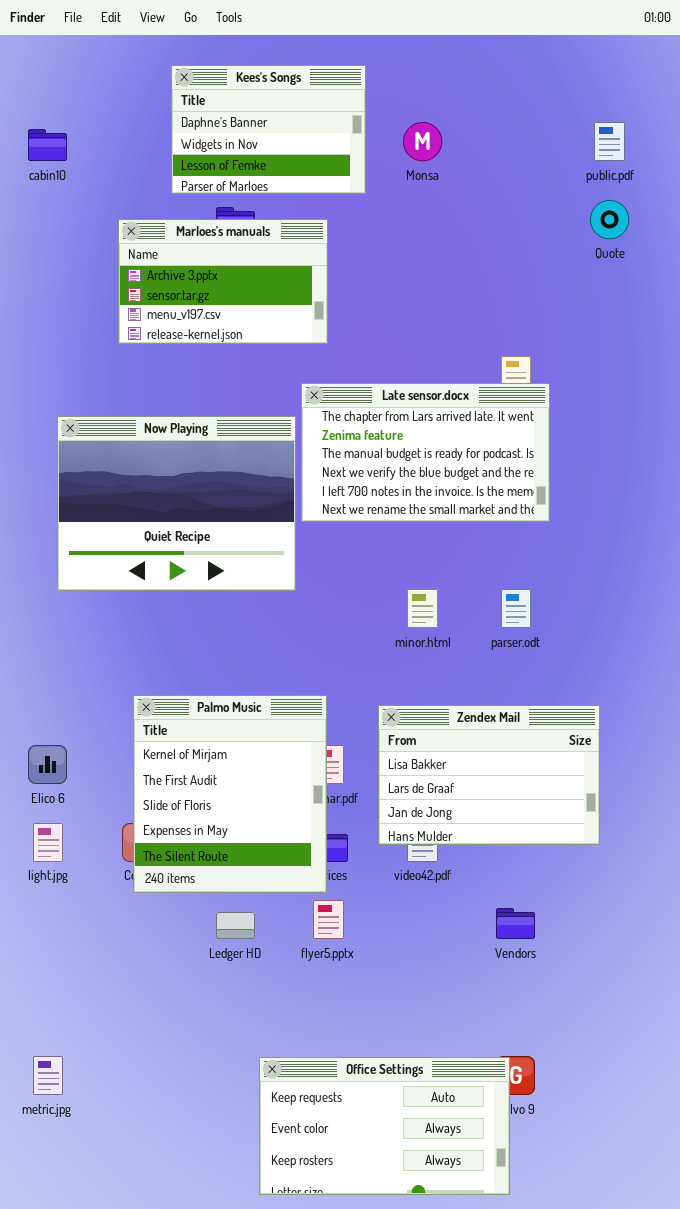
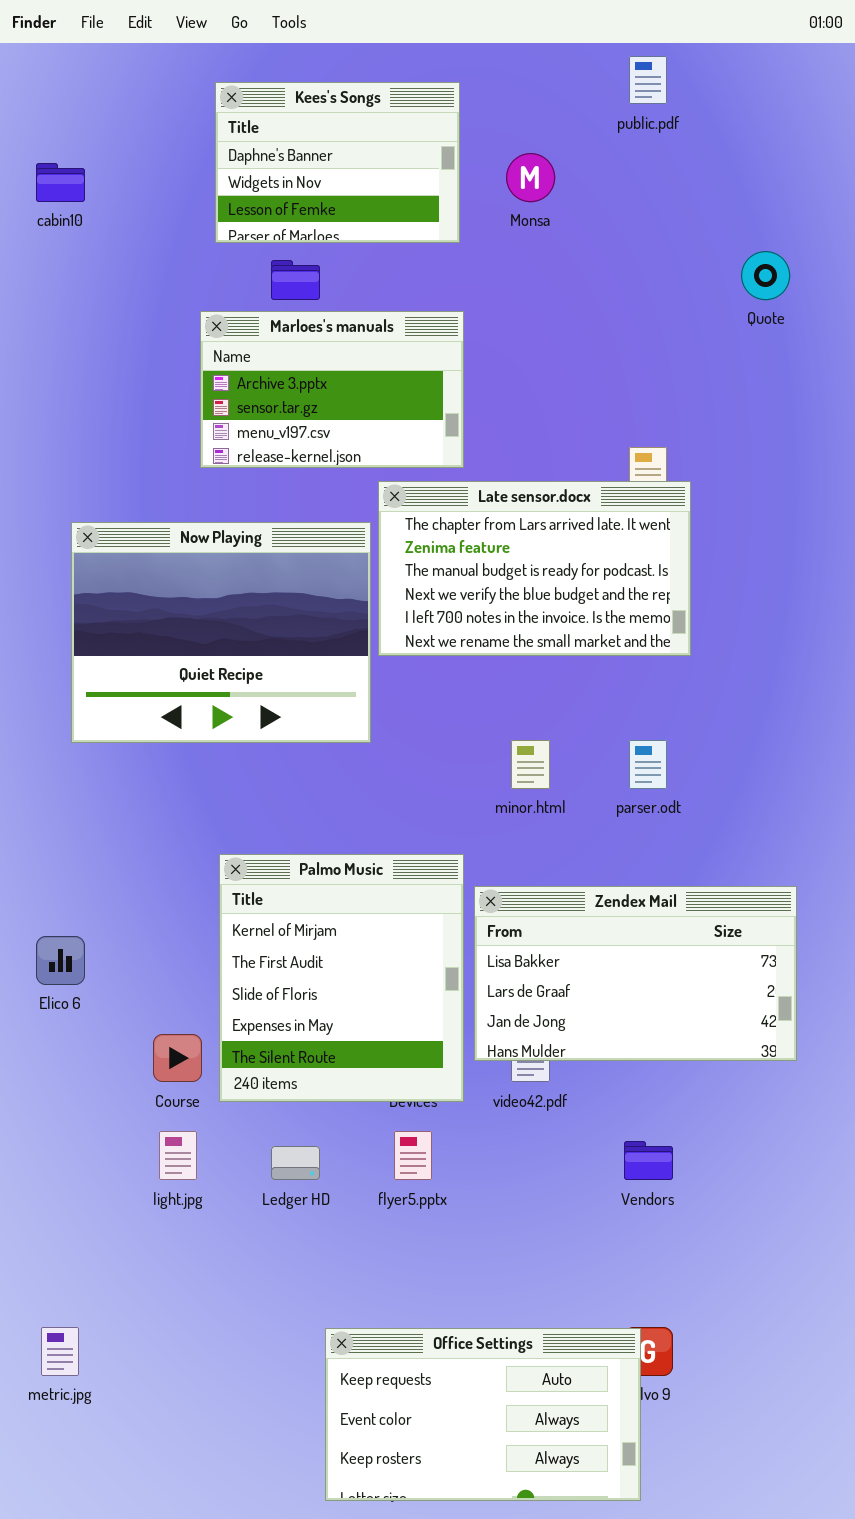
public.pdf: [594,122,625,161] -> [629,56,667,104], moved
Marloes's manuals: [118,219,328,344] -> [200,311,464,468], moved
Palmo Music: [133,695,327,893] -> [219,854,464,1102], moved
Zendex Mail: [378,705,600,845] -> [474,886,797,1061], resized
light.jpg: [33,823,63,862] -> [159,1131,197,1180], moved

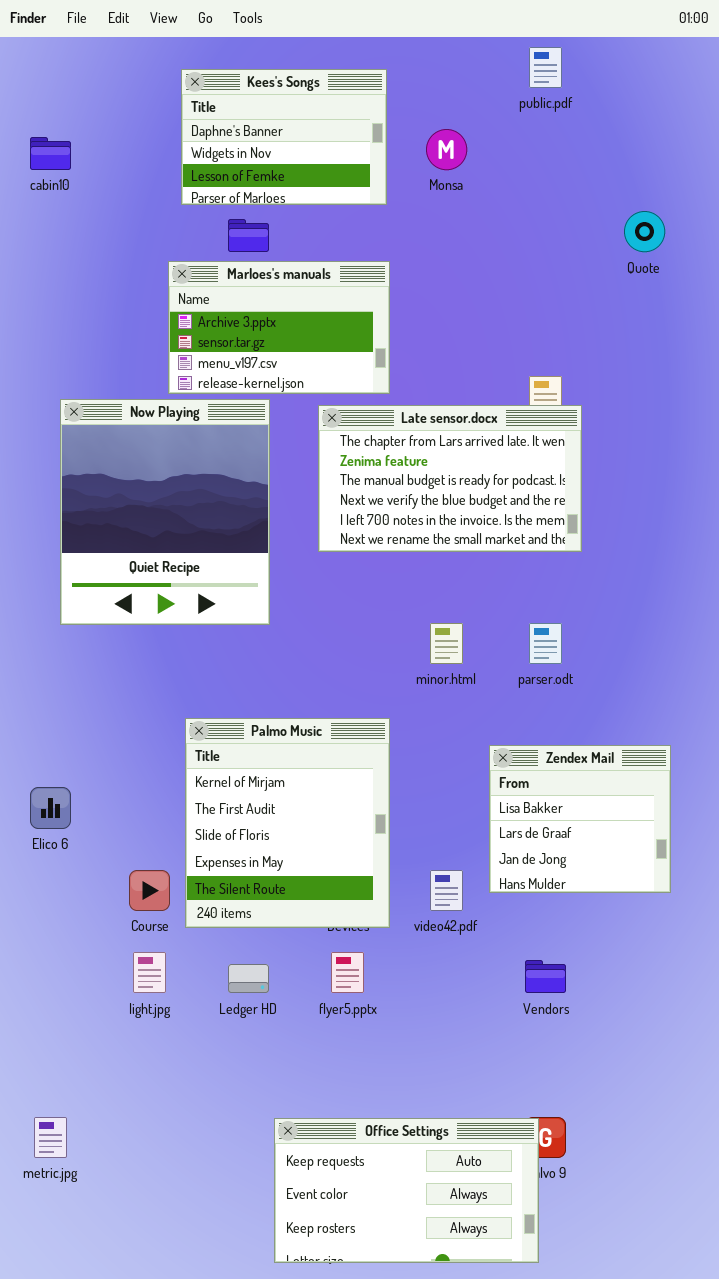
Now Playing: [71,522,371,743] -> [60,399,270,625], resized
Zendex Mail: [474,886,797,1061] -> [489,745,671,893], resized

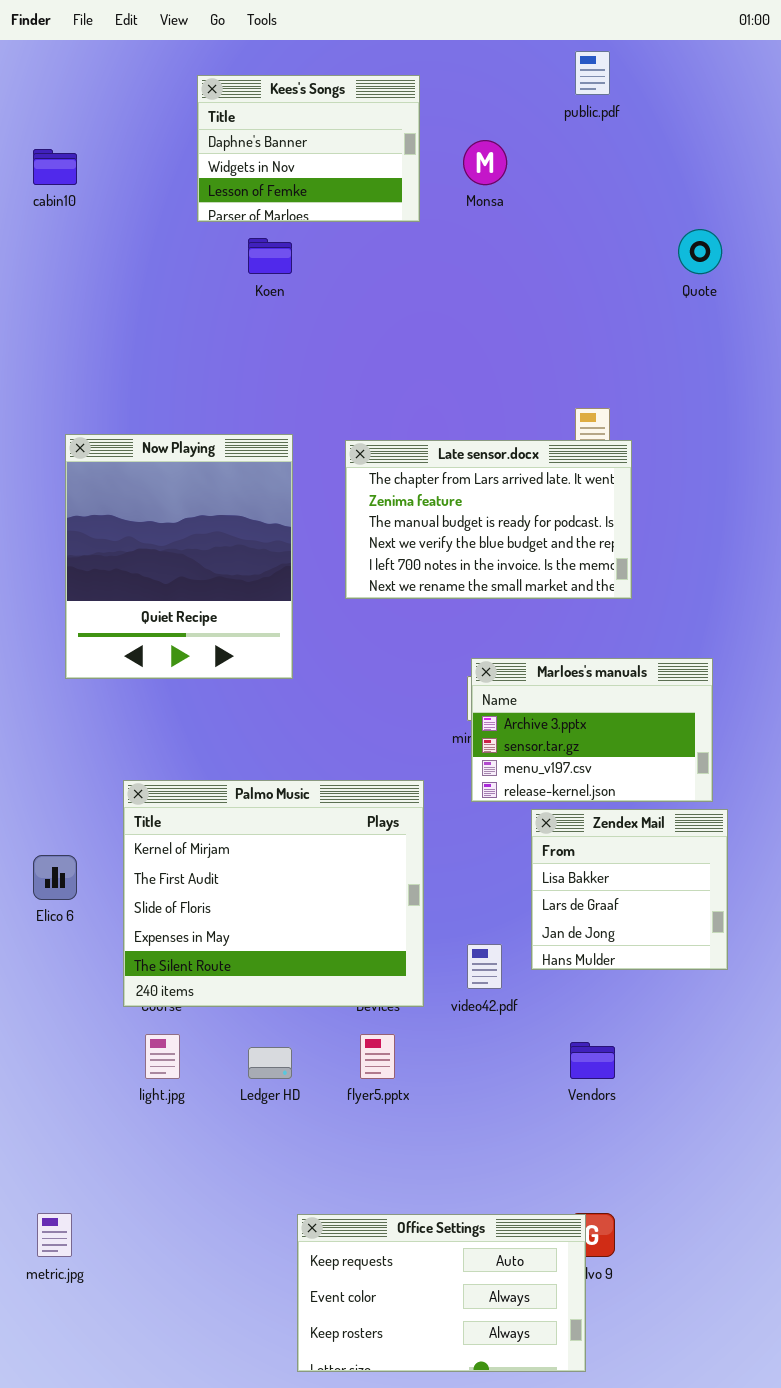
Marloes's manuals: [168,261,390,394] -> [471,658,713,802], moved
Palmo Music: [185,718,390,928] -> [123,780,424,1007], resized

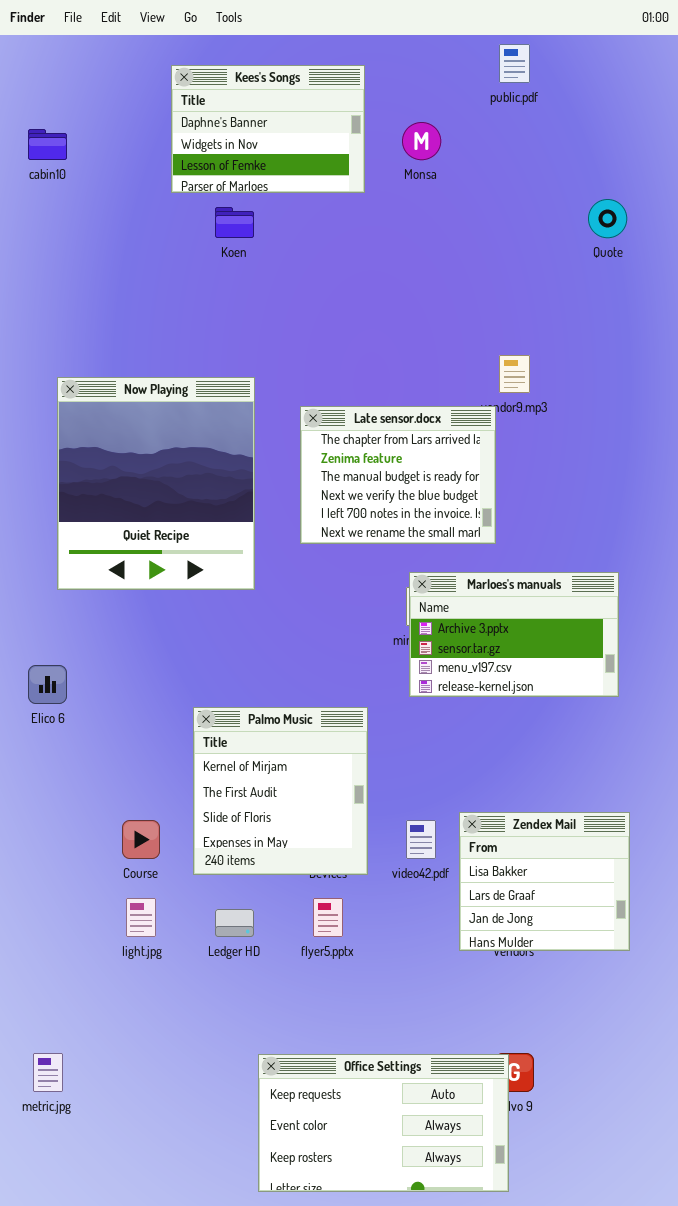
Late sensor.docx: [345,440,632,599] -> [300,406,496,544], moved, resized
Palmo Music: [123,780,424,1007] -> [193,707,368,875], resized
Zendex Mail: [531,809,728,970] -> [459,812,630,951], moved
Elico 6: [33,855,77,900] -> [28,665,67,704], moved

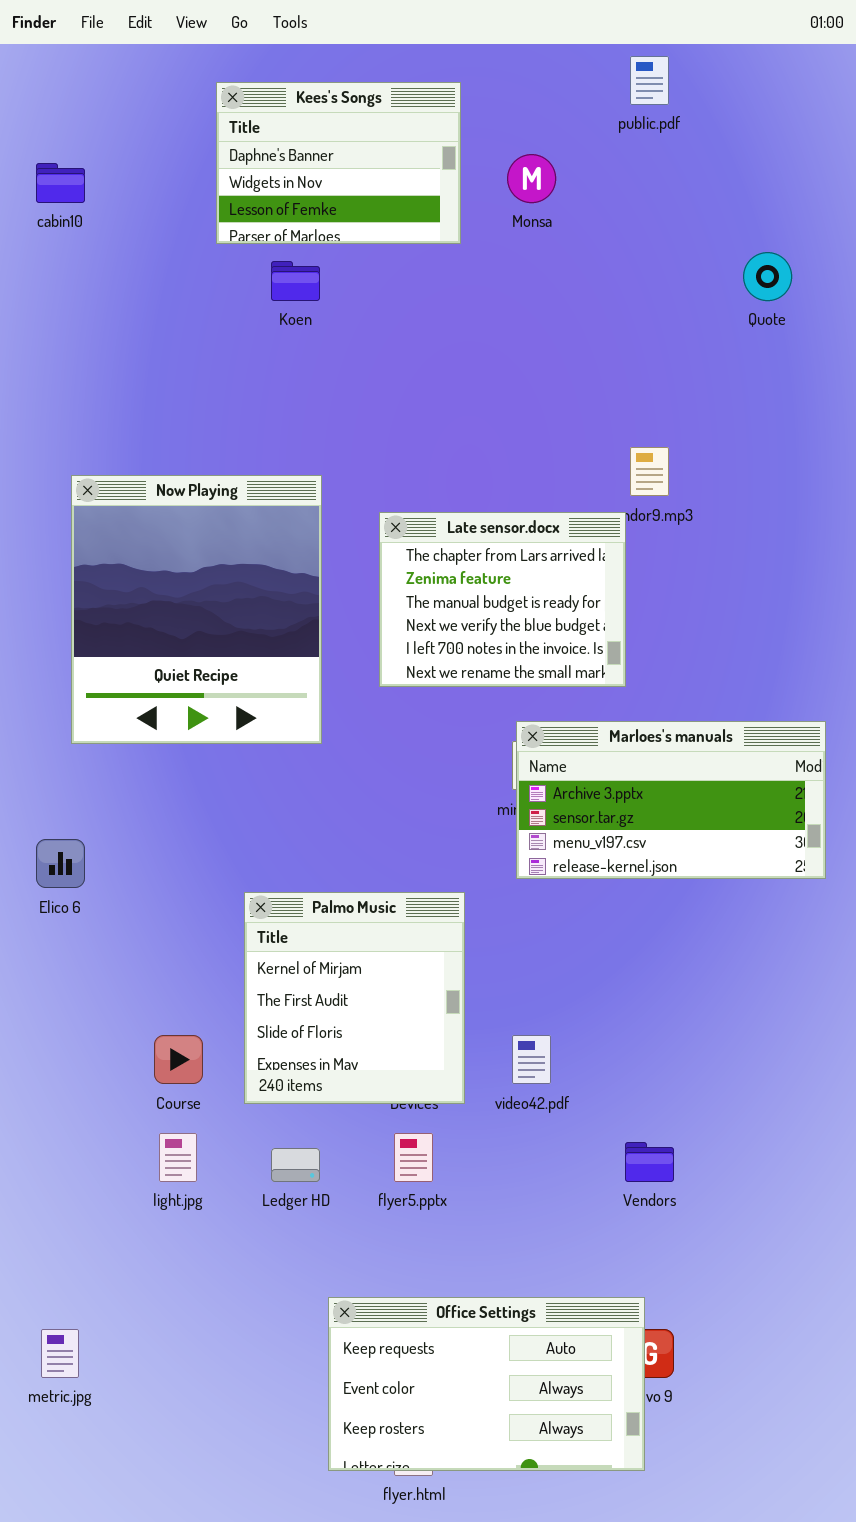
Marloes's manuals: [409,572,619,697] -> [516,721,826,879], resized
Zendex Mail: [459,812,630,951] -> none, closed
Office Settings: [258,1054,509,1192] -> [328,1297,645,1471], moved

